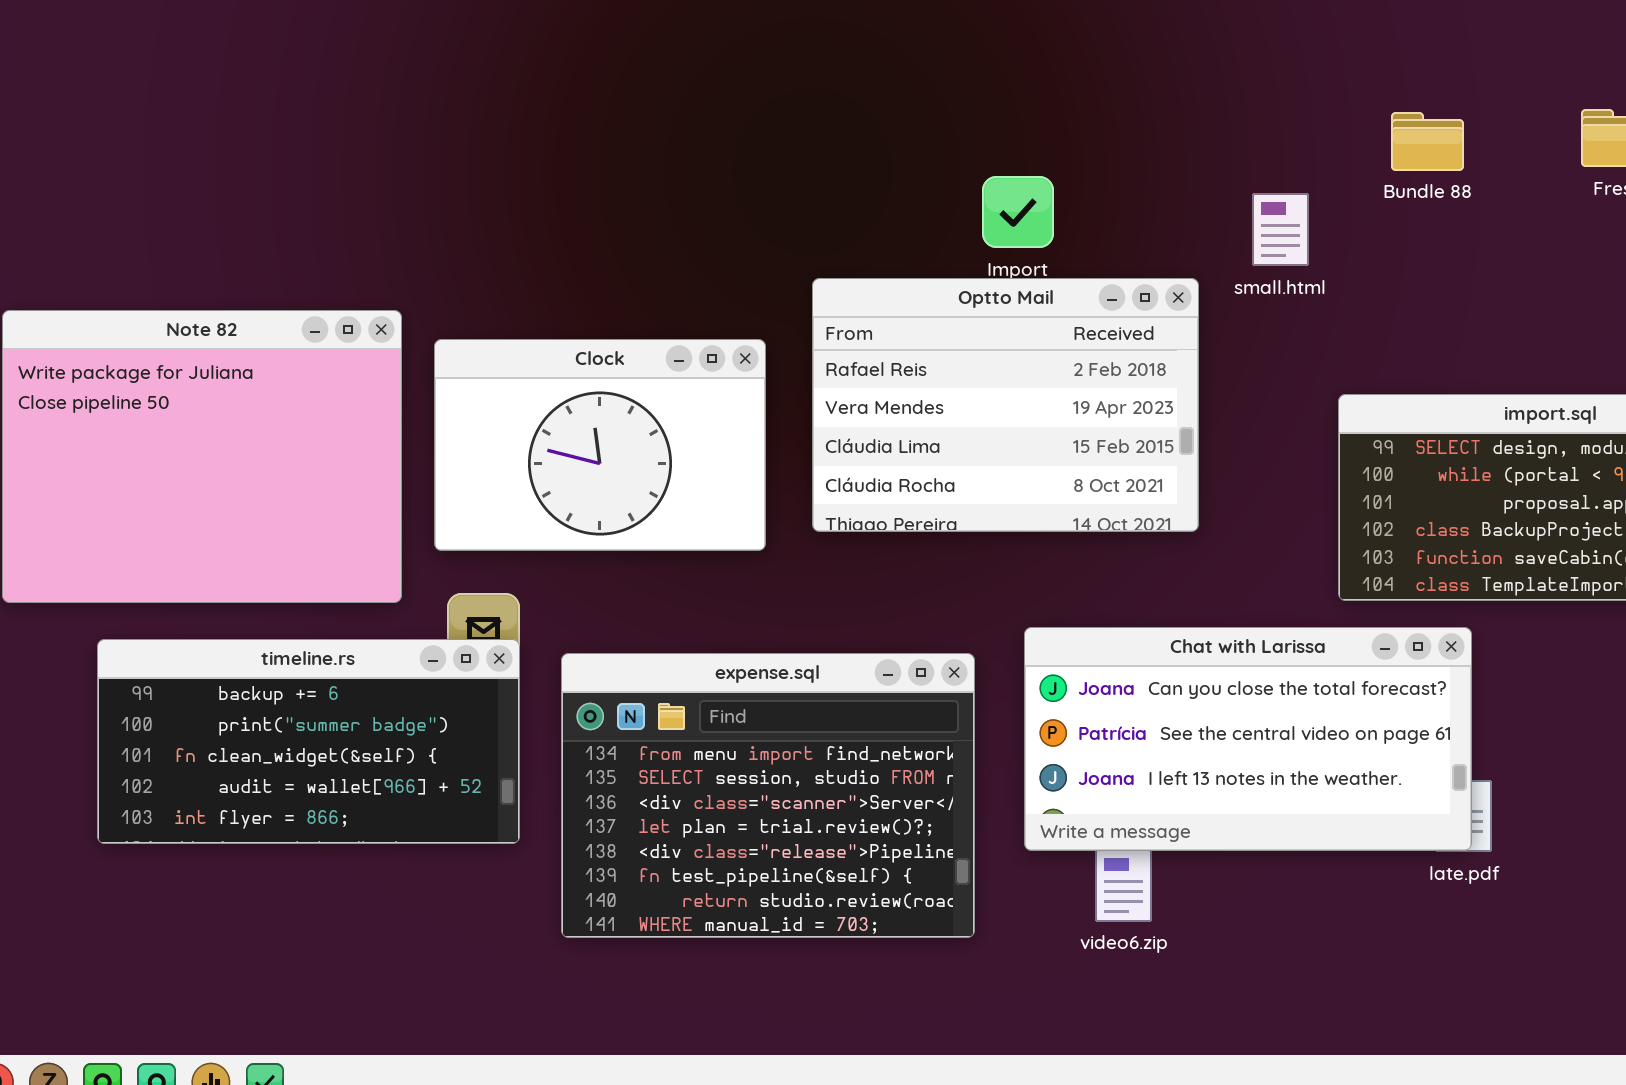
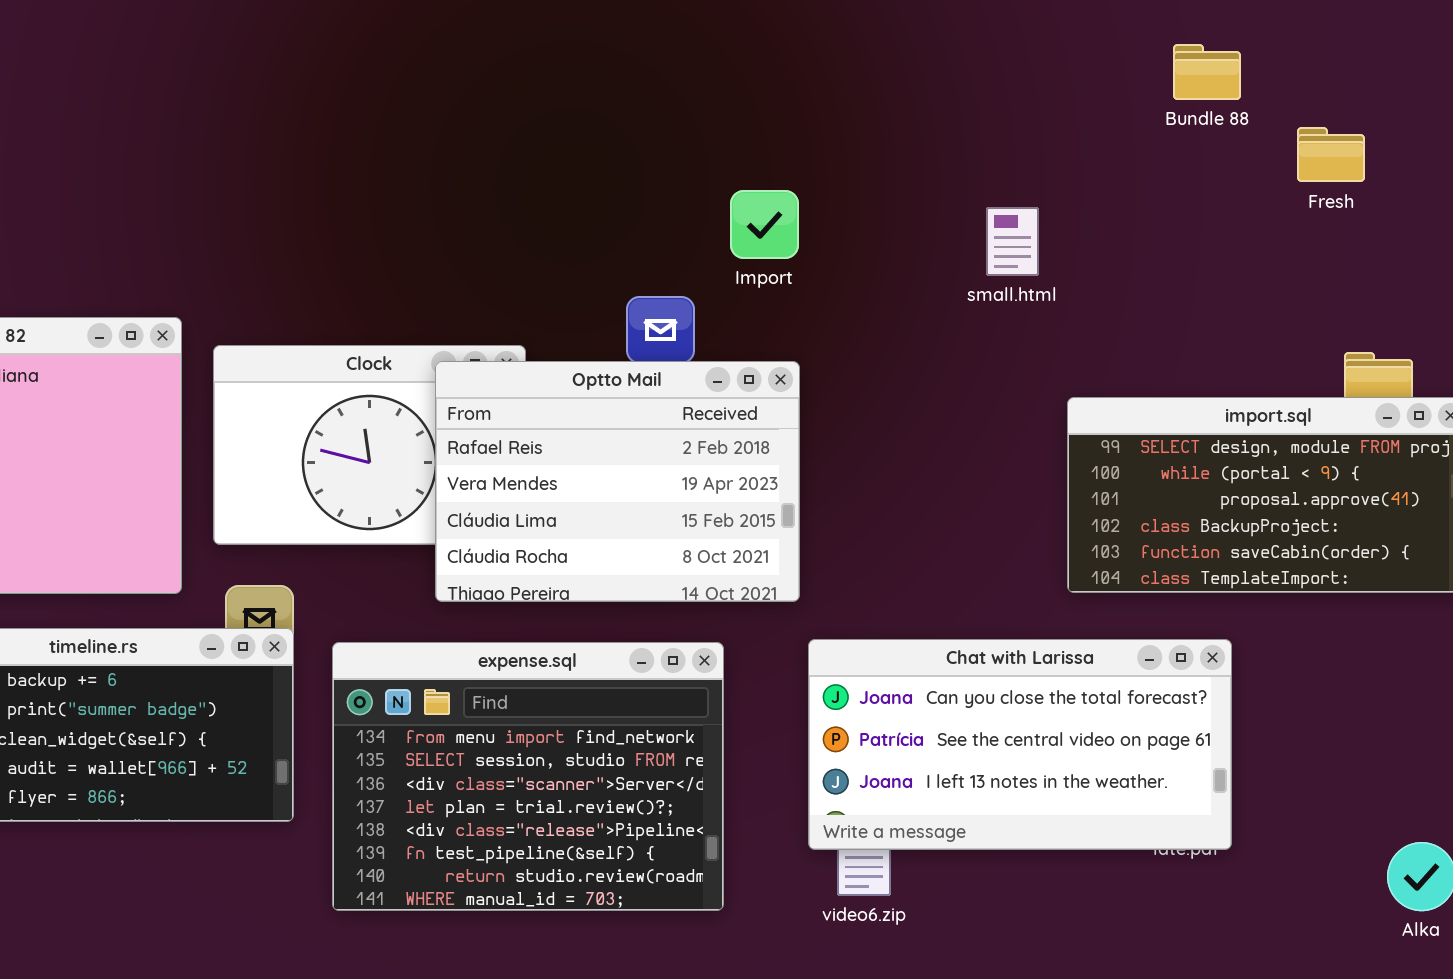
Bundle 88: [1391,112,1464,171] -> [1173,44,1241,100], moved
Optto Mail: [812,278,1199,532] -> [435,361,800,602], moved
Chat with Larissa: [1024,627,1472,851] -> [808,639,1232,850], moved

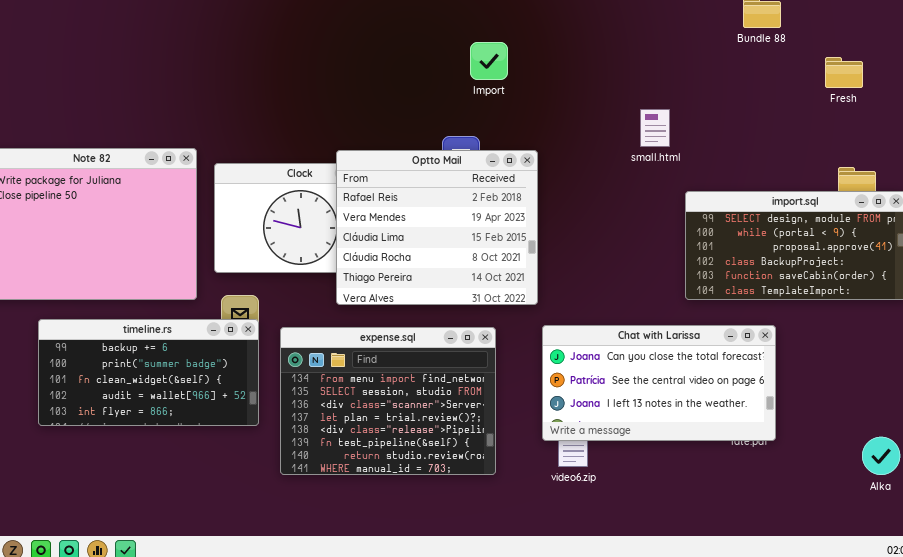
Fresh: [1297,127,1365,182] -> [825,57,863,88], moved
Import: [730,190,799,259] -> [470,42,508,80], moved
small.html: [986,207,1039,276] -> [640,109,670,147], moved
Optto Mail: [435,361,800,602] -> [336,150,538,305], resized

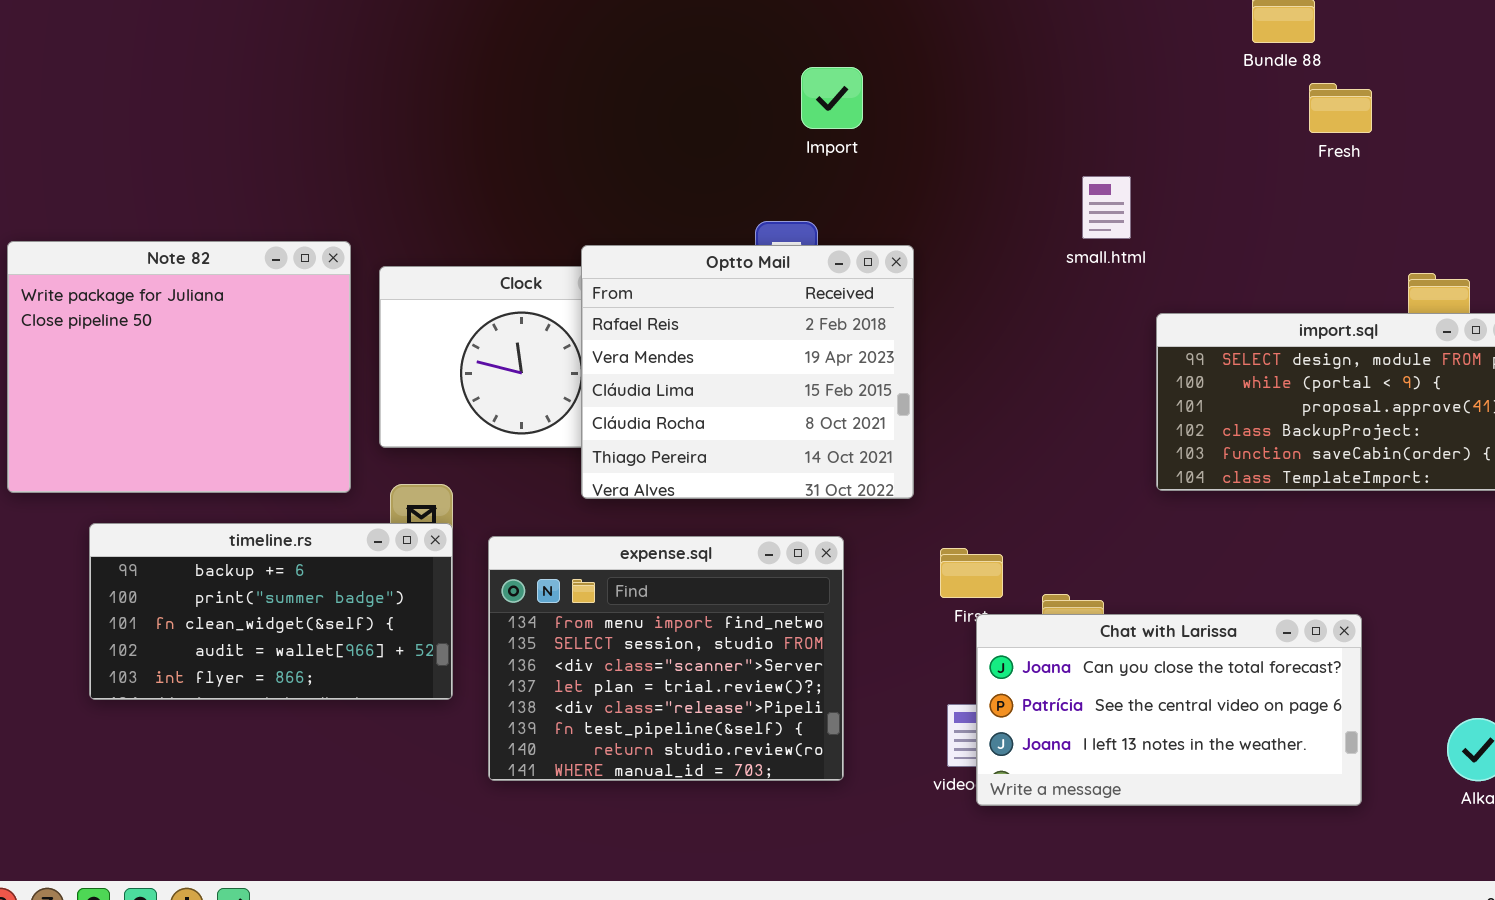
Fresh: [825,57,863,88] -> [1309,83,1372,133], moved
Chat with Larissa: [542,325,776,441] -> [976,614,1362,806], moved

